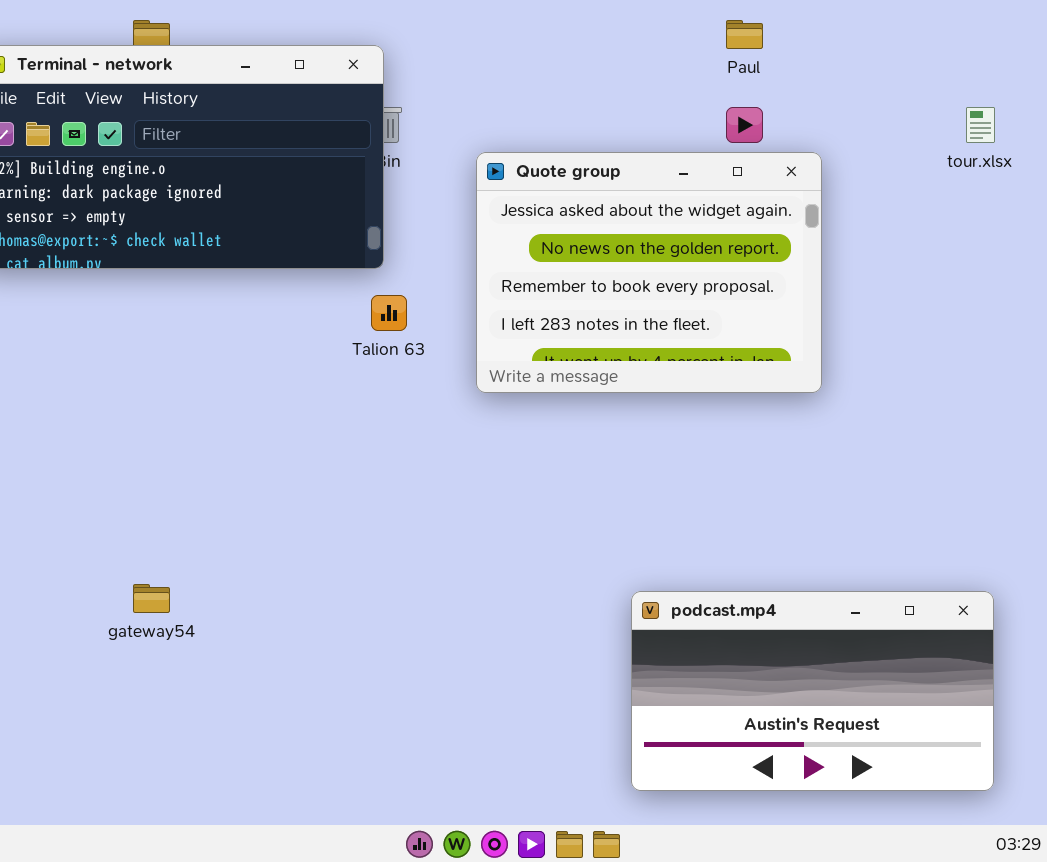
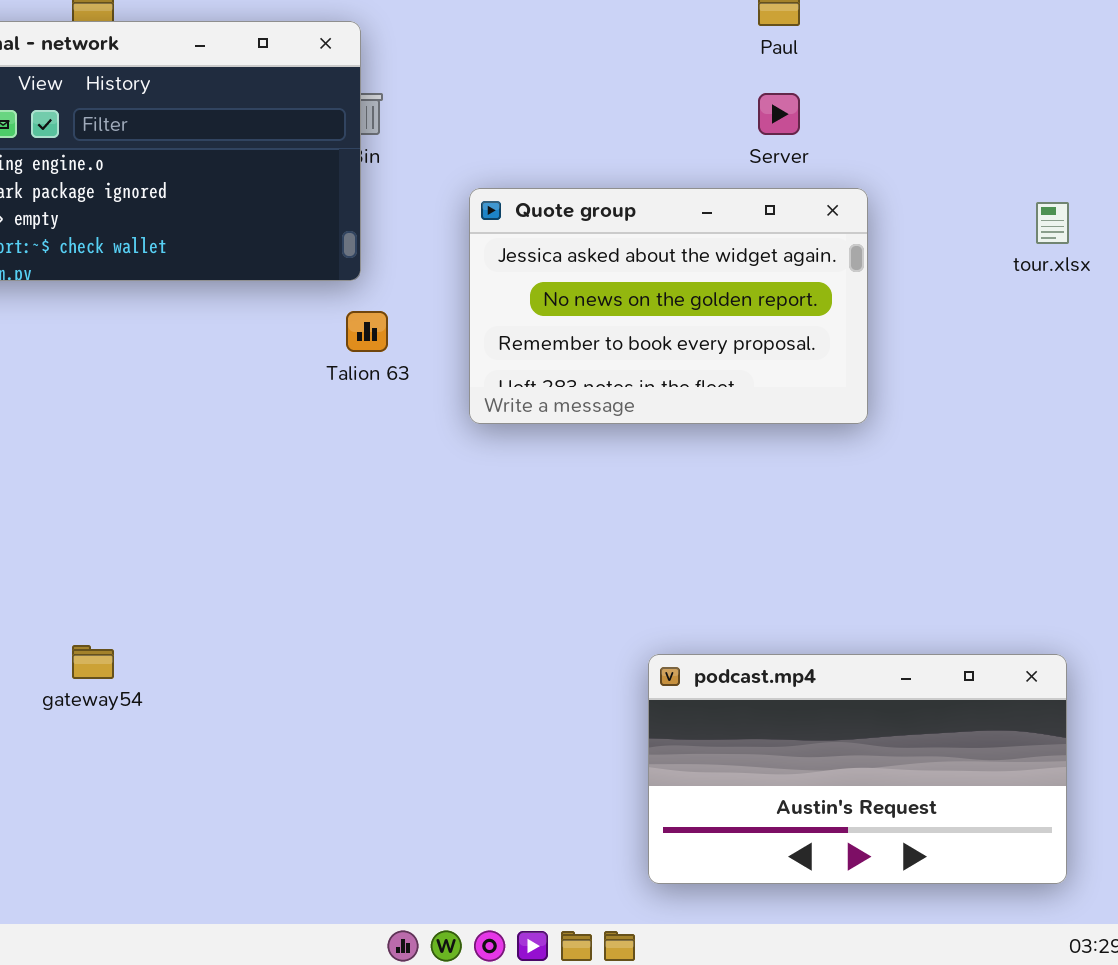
tour.xlsx: [966,107,995,143] -> [1036,202,1069,244], moved
Quote group: [476,152,822,393] -> [469,188,868,424], resized

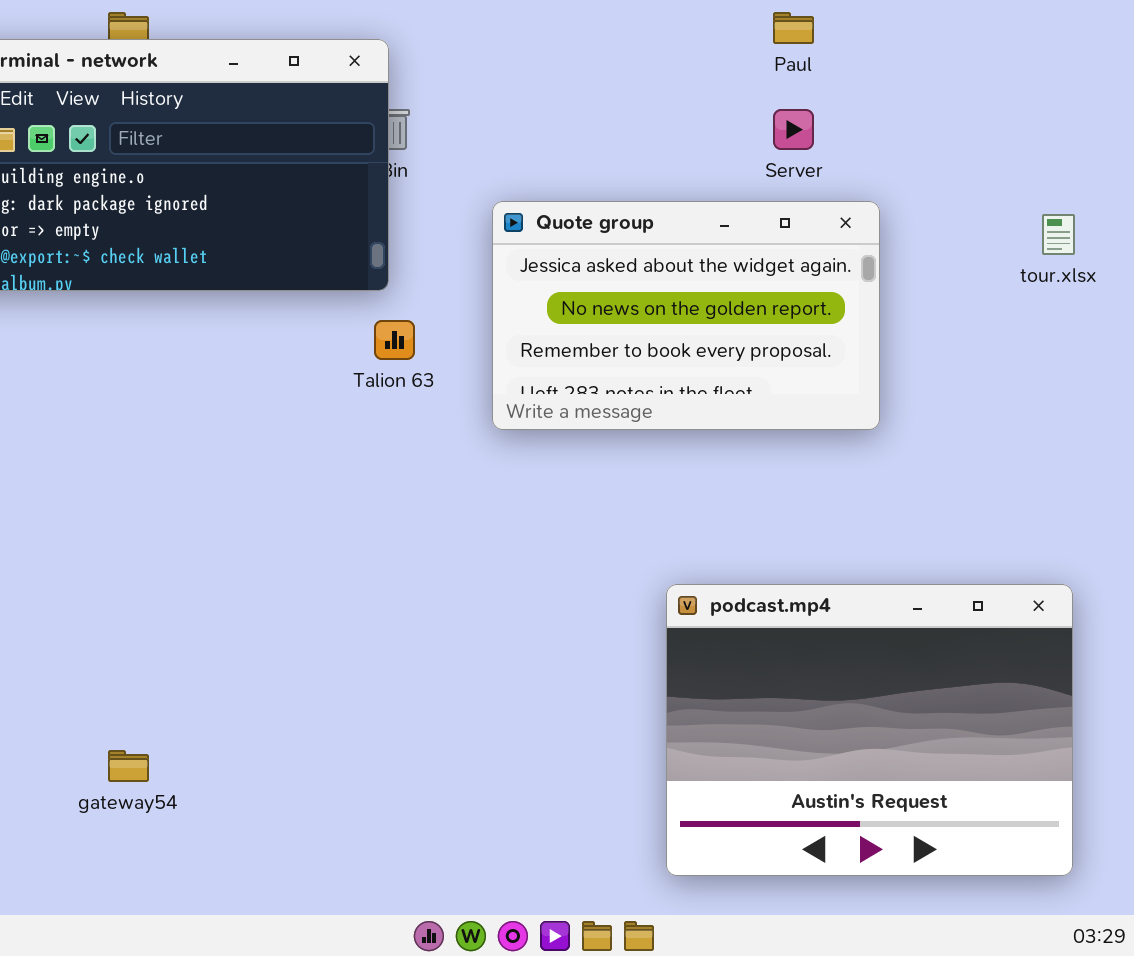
gateway54: [72,645,114,679] -> [108,750,149,782], moved
podcast.mp4: [648,654,1067,884] -> [666,584,1073,876], resized

